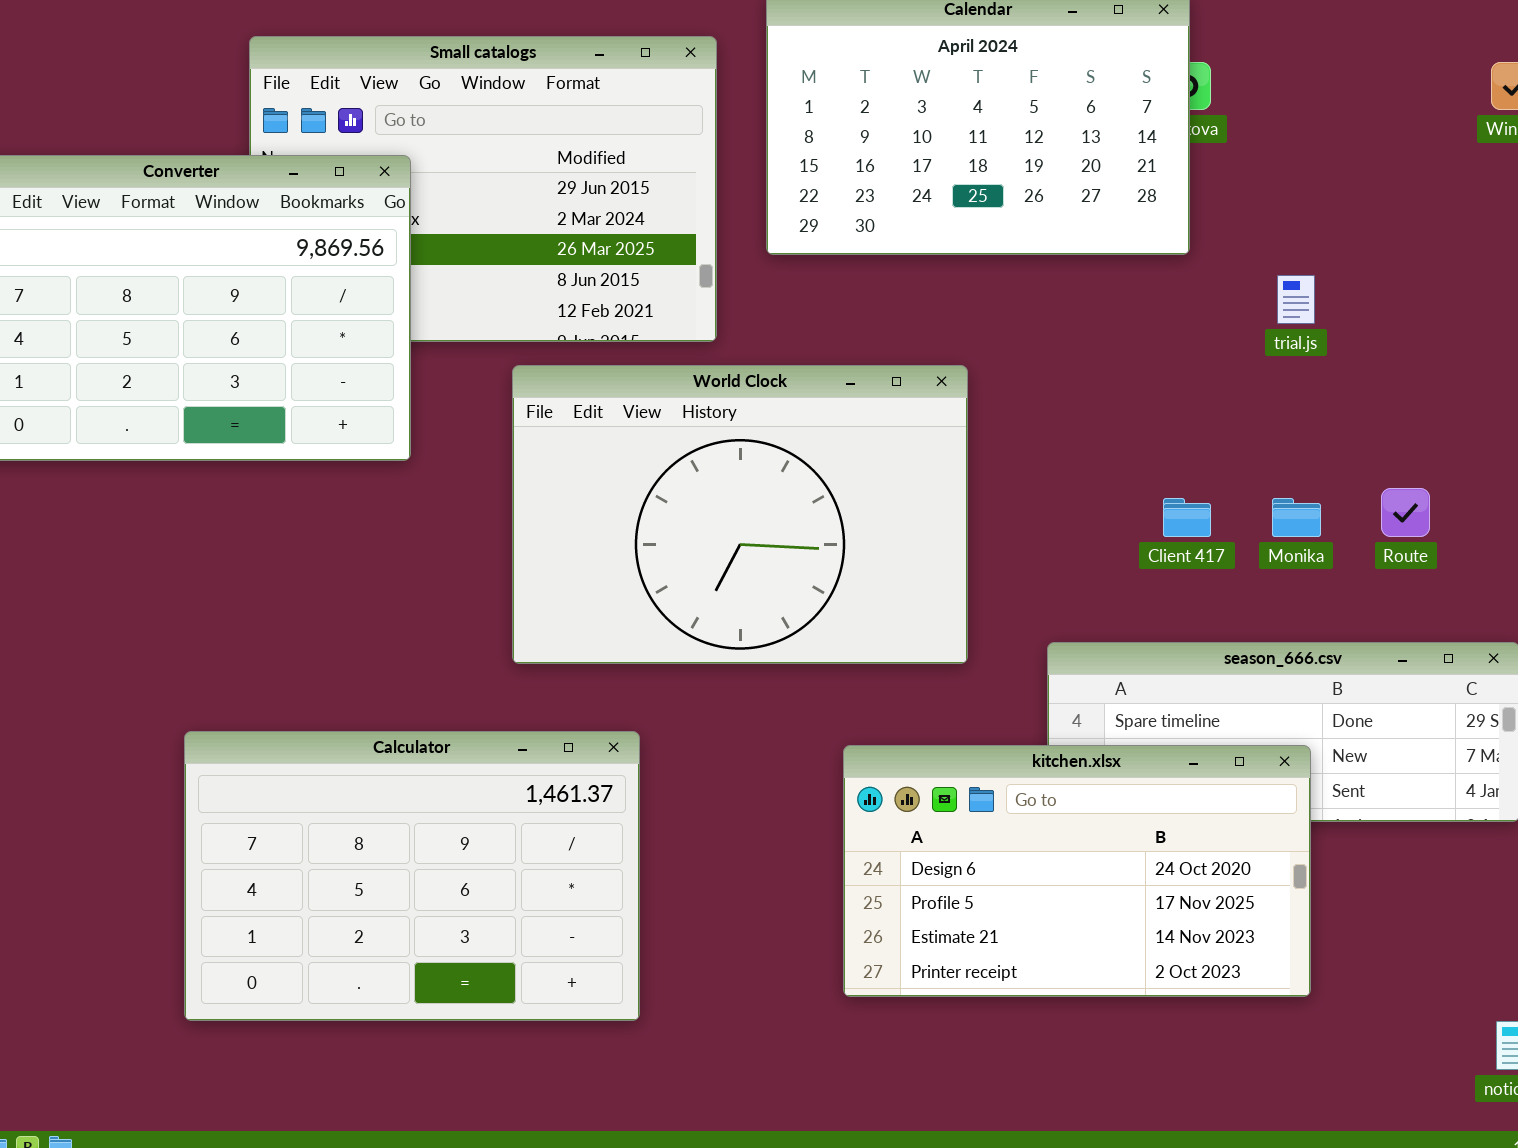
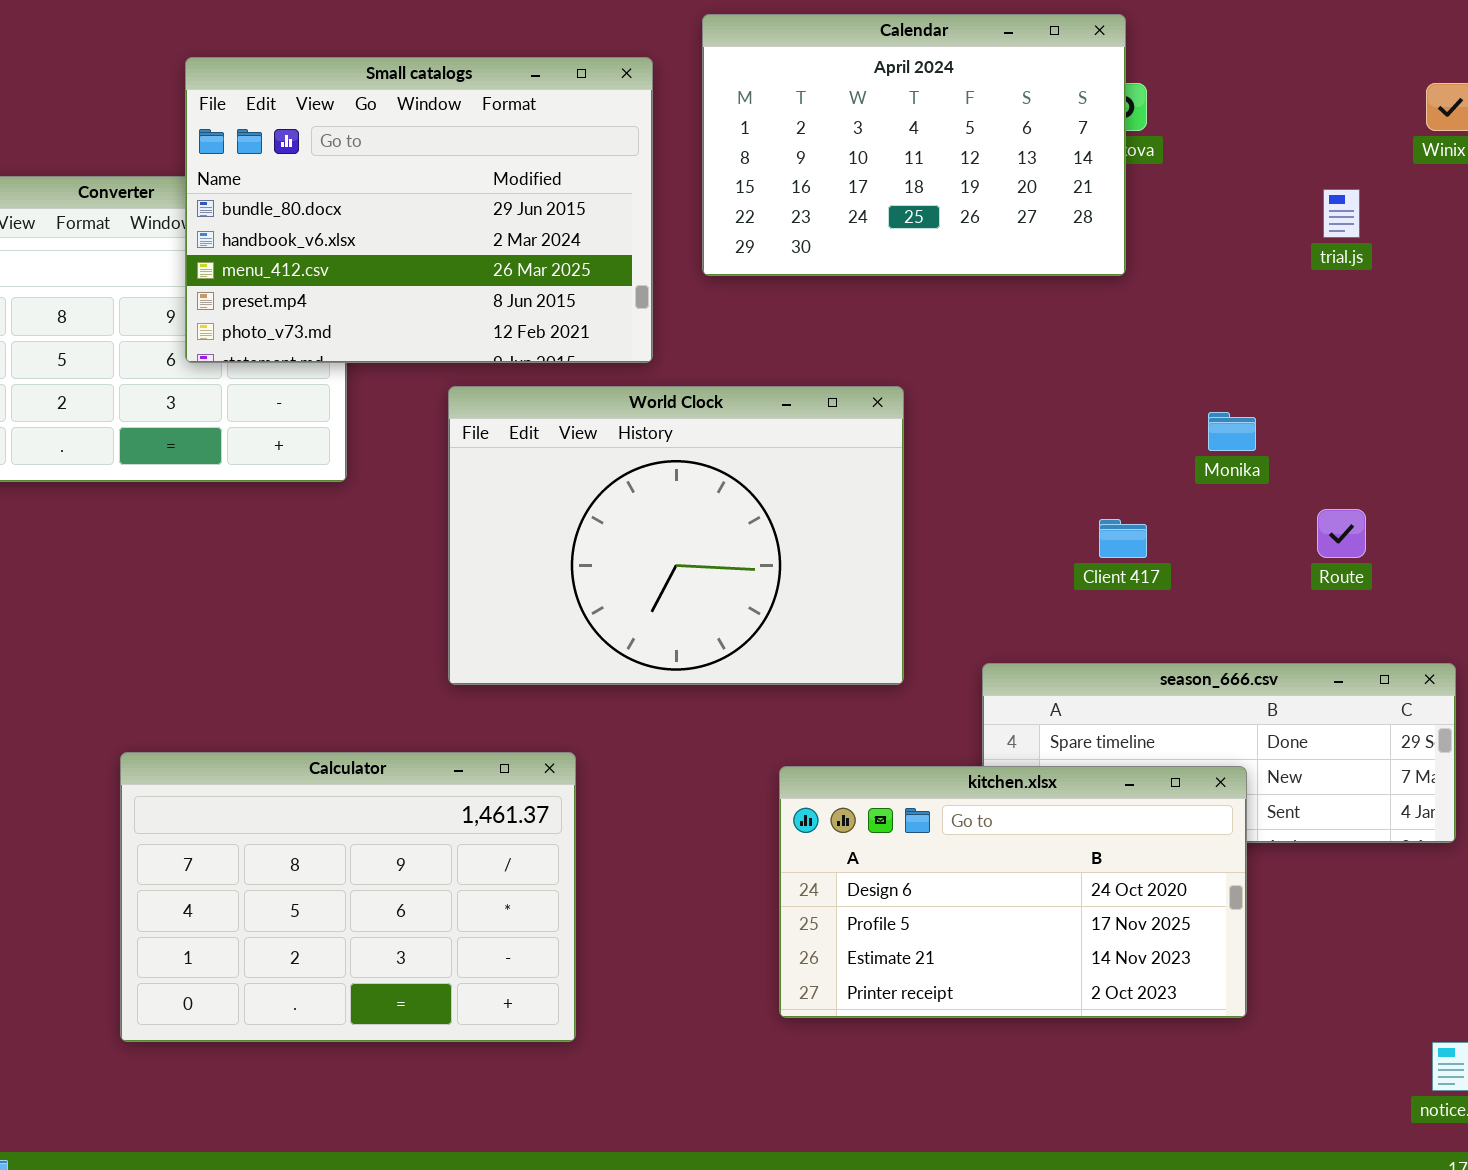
Small catalogs: [249,36,717,342] -> [185,57,653,363], raised
trial.js: [1277,275,1315,324] -> [1323,189,1360,238], moved
Monika: [1272,498,1321,537] -> [1208,412,1256,451], moved

